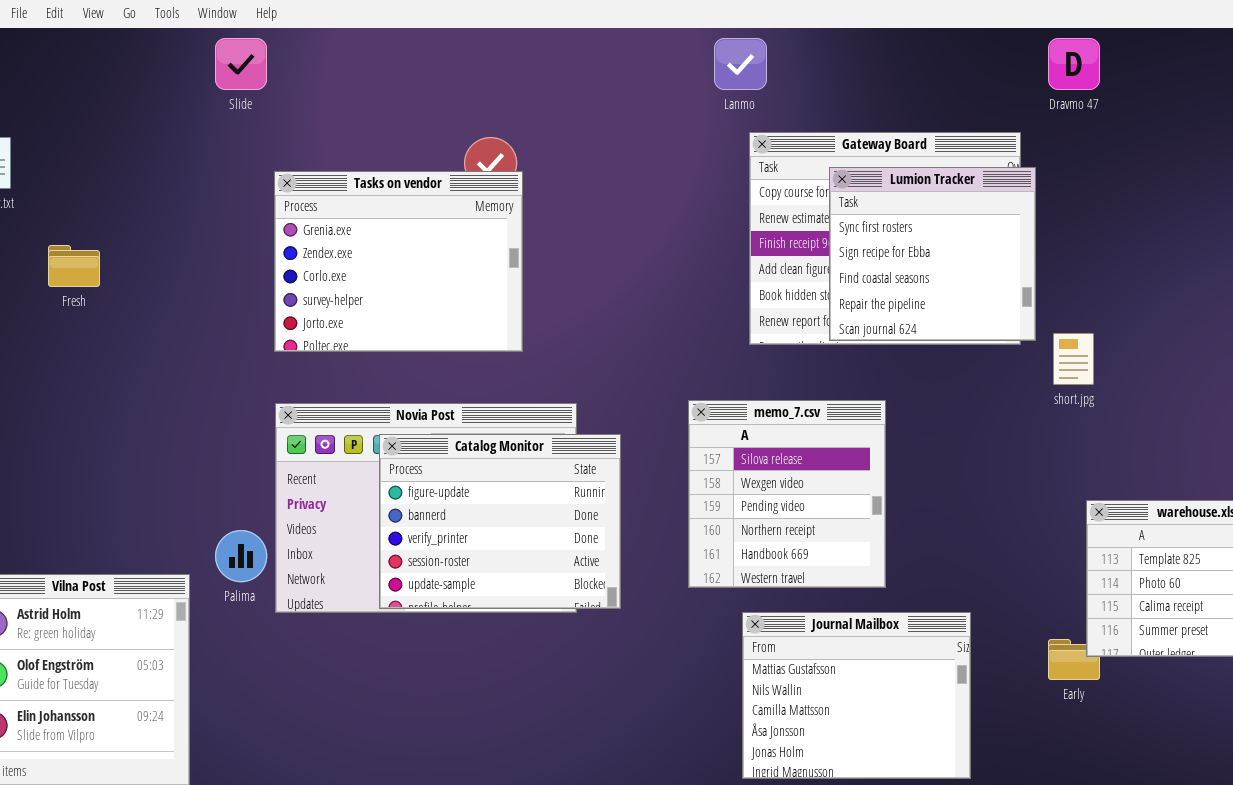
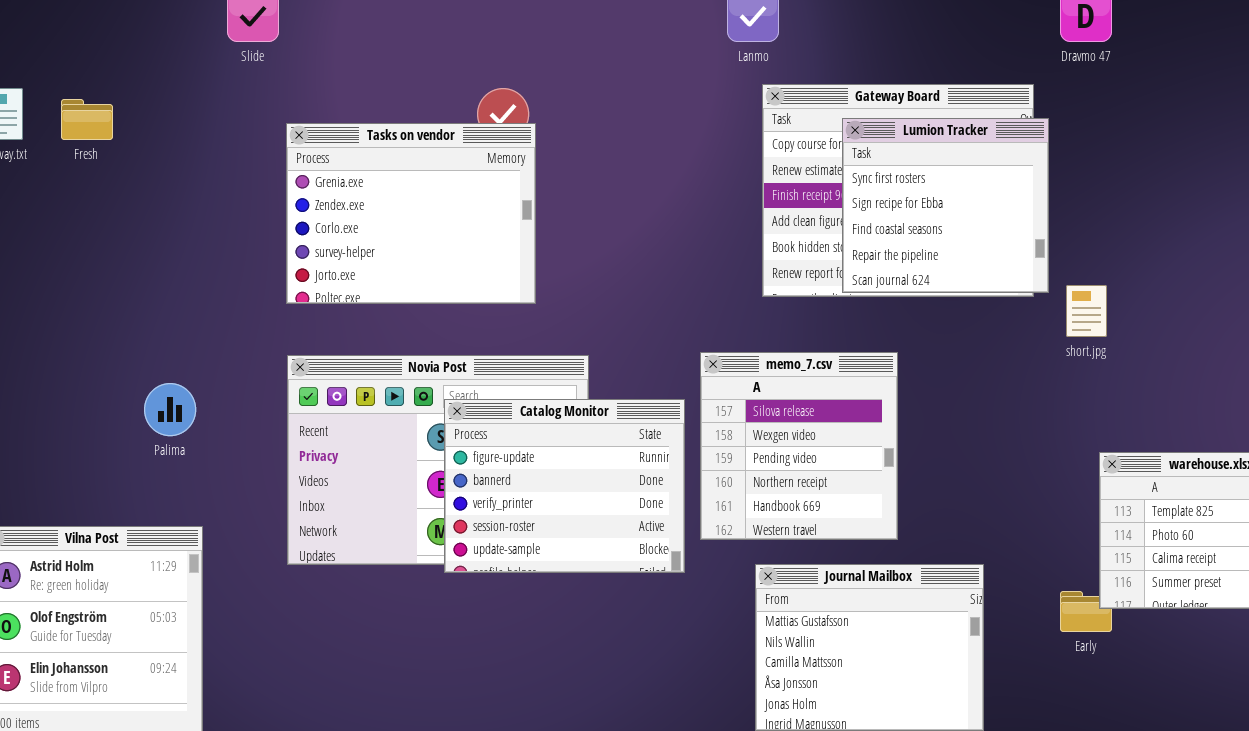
Fresh: [48,245,100,287] -> [61,99,113,140], moved
Catalog Monitor: [379,434,621,609] -> [444,399,685,573], moved
Palima: [215,530,267,582] -> [144,383,196,436], moved

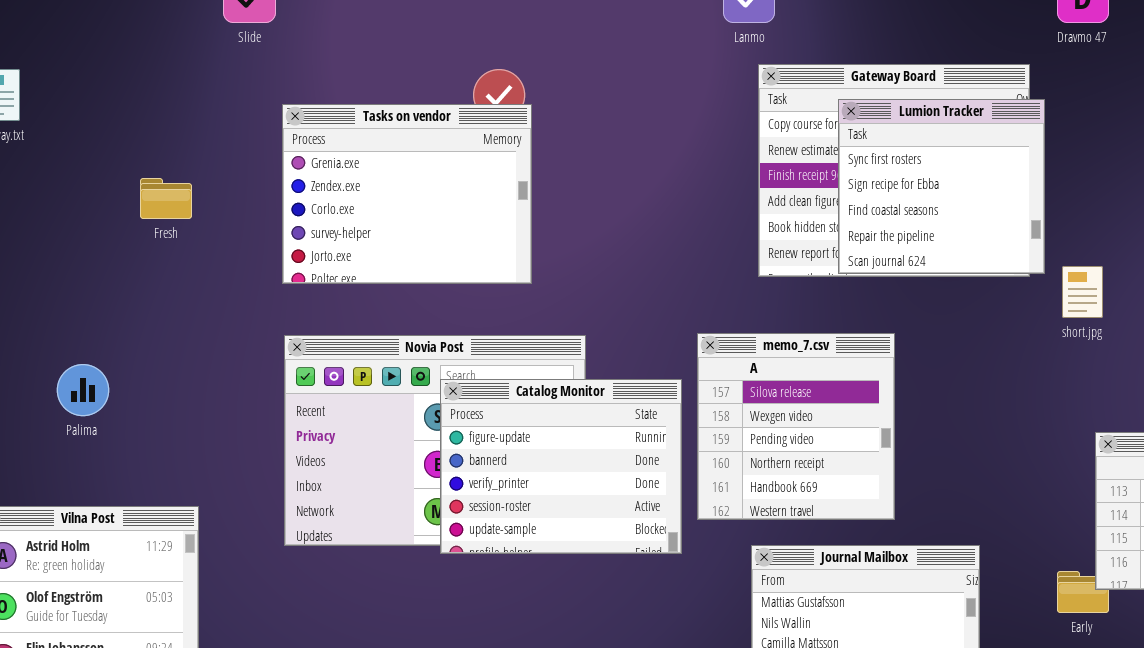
Fresh: [61,99,113,140] -> [140,178,192,219], moved
Palima: [144,383,196,436] -> [57,364,109,416], moved

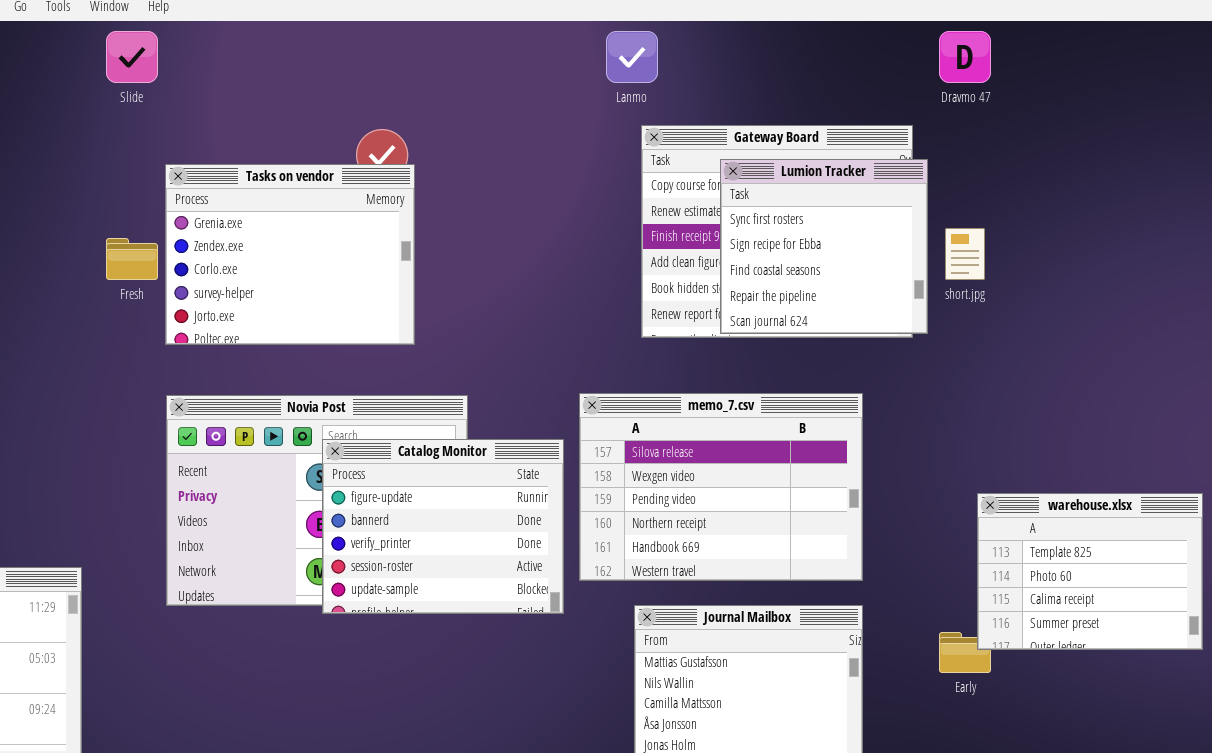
Fresh: [140,178,192,219] -> [106,238,158,280], moved
short.jpg: [1062,266,1103,318] -> [945,228,985,280], moved
memo_7.csv: [697,333,895,520] -> [579,393,863,581], resized

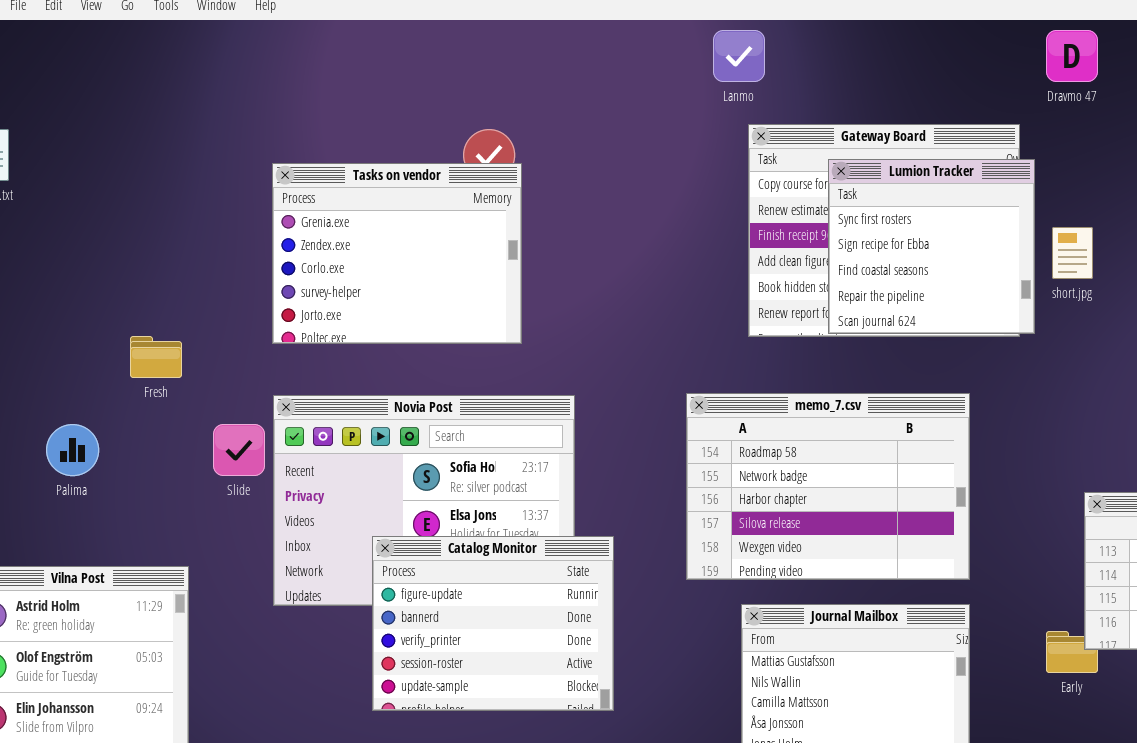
Slide: [106,31,158,83] -> [213,424,265,476], moved
Fresh: [106,238,158,280] -> [130,336,182,378], moved
memo_7.csv: [579,393,863,581] -> [686,393,970,580], scrolled up 3 rows
Catalog Monitor: [322,439,564,614] -> [372,536,614,711], moved

